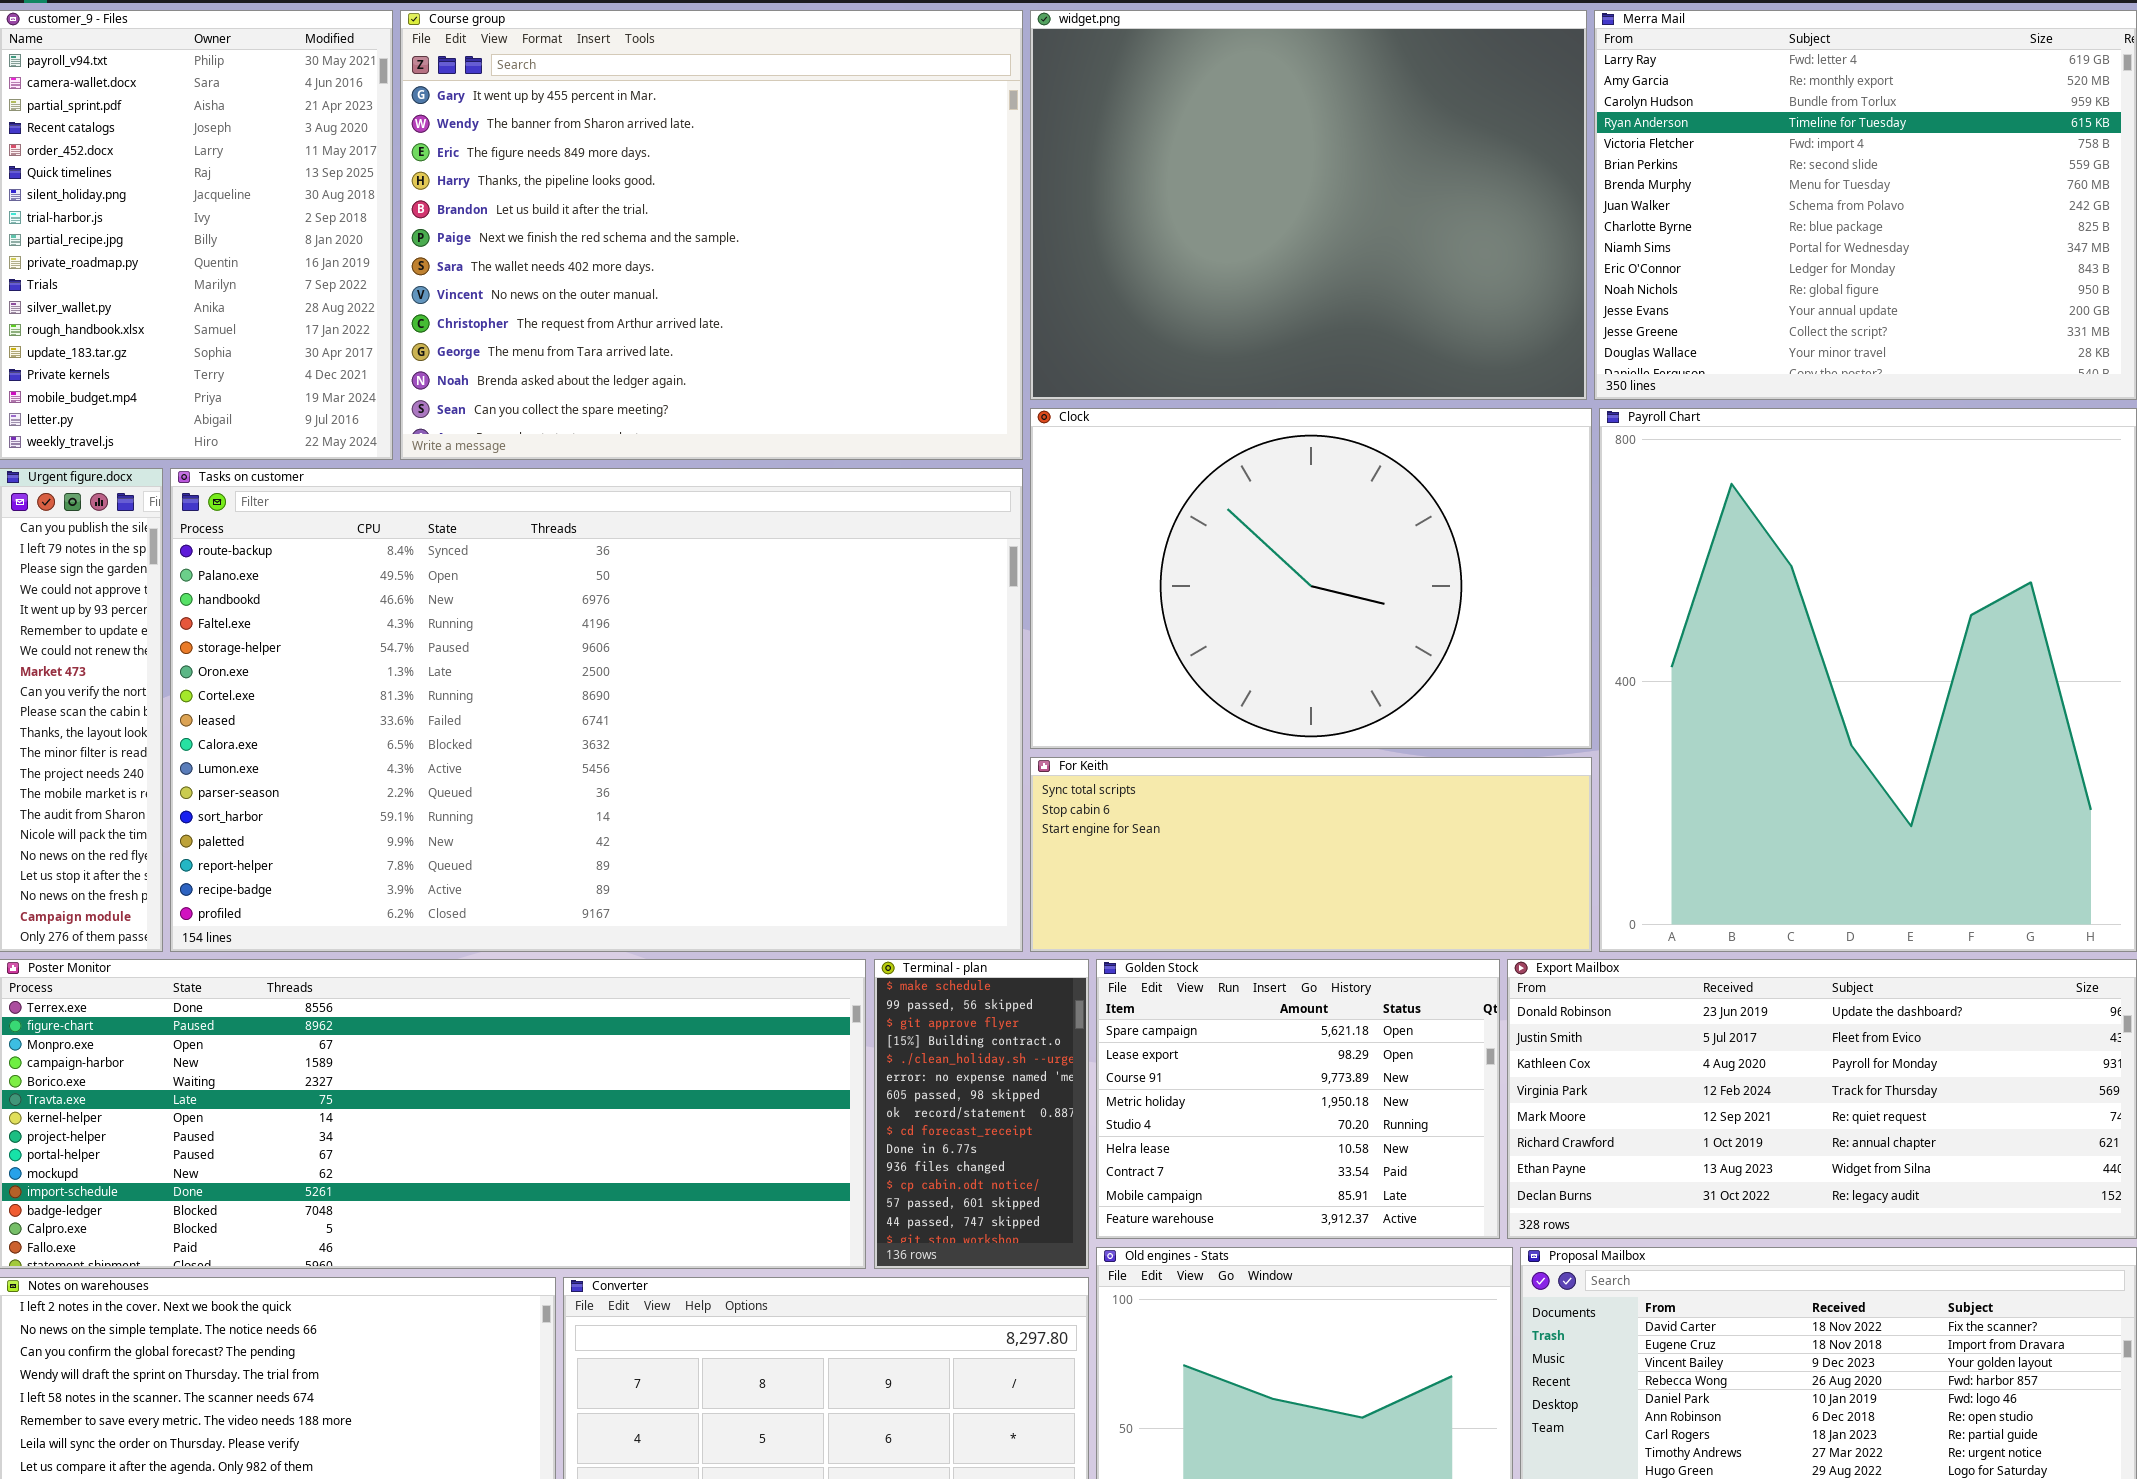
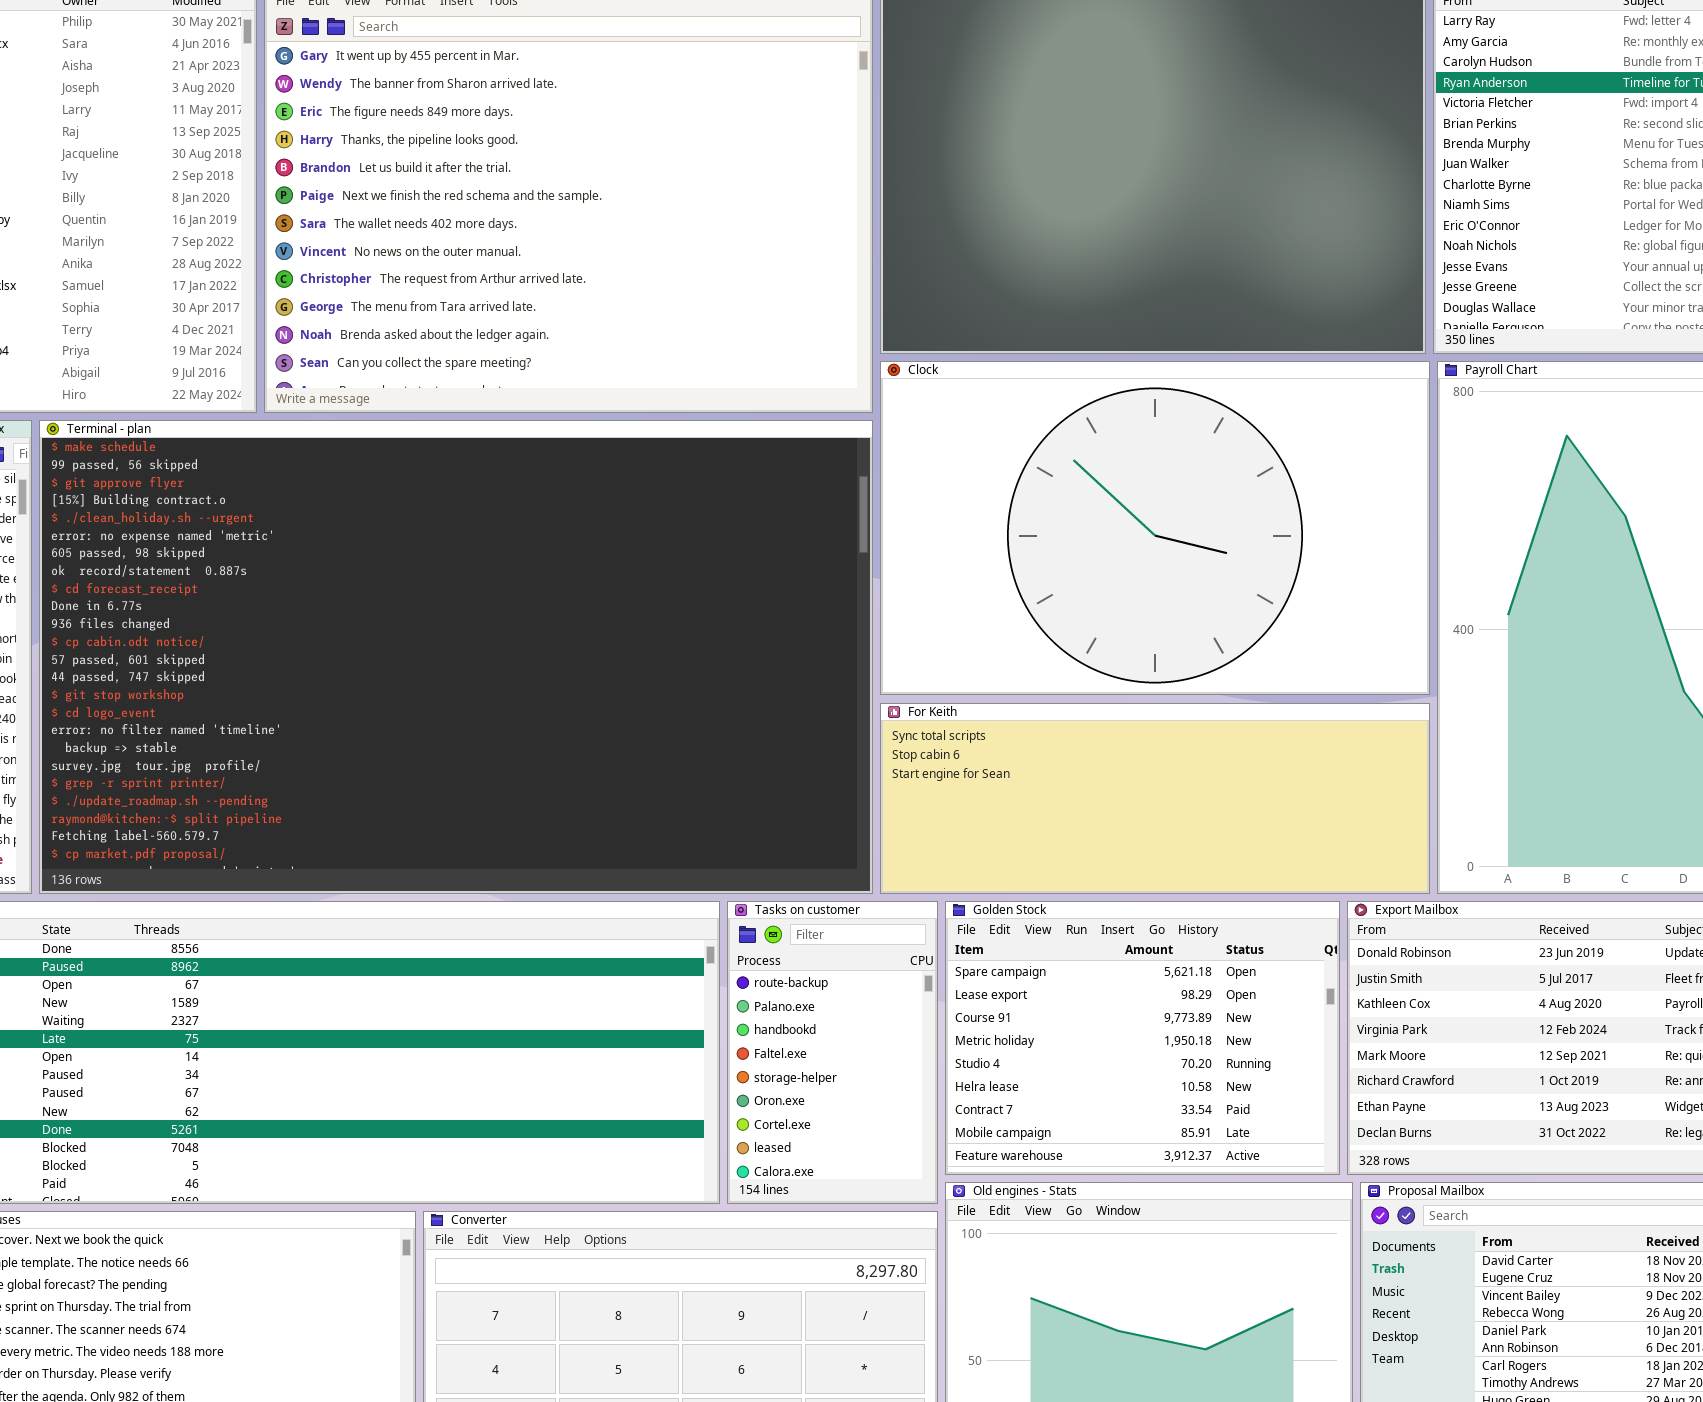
Tasks on customer: [170,468,1023,952] -> [727,901,938,1204], moved, resized
Terminal - plan: [874,959,1089,1269] -> [39,420,873,894], moved, resized

